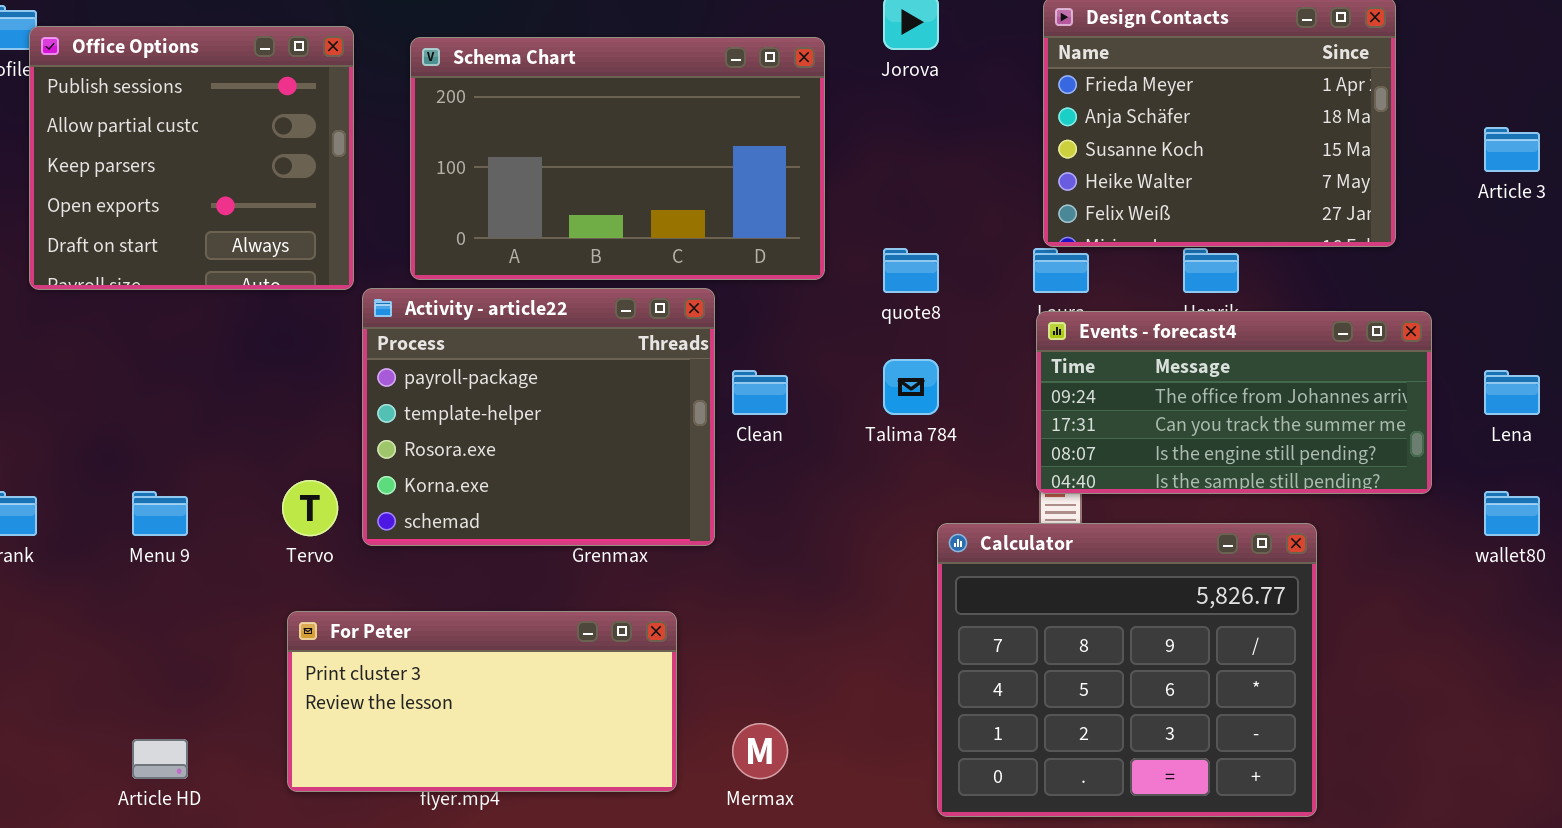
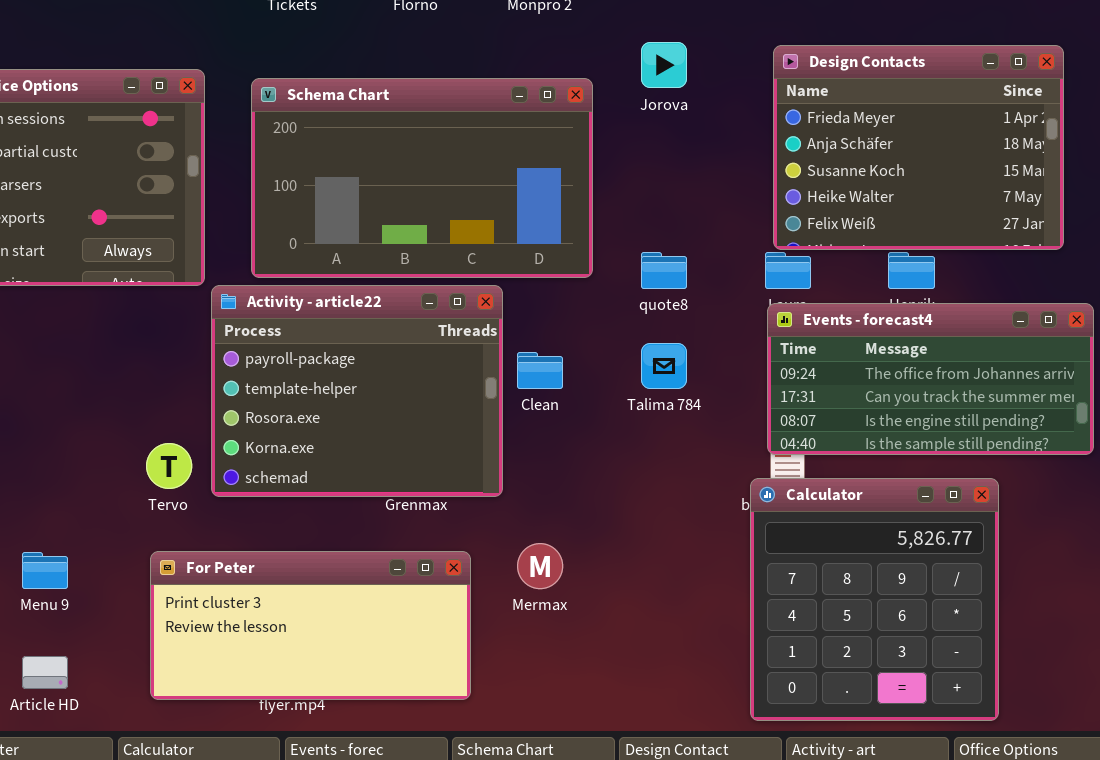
Menu 9: [132,491,188,536] -> [22,552,68,589], moved
Calculator: [937,523,1317,817] -> [750,478,999,721], resized
Mermax: [732,723,788,779] -> [517,543,563,589], moved

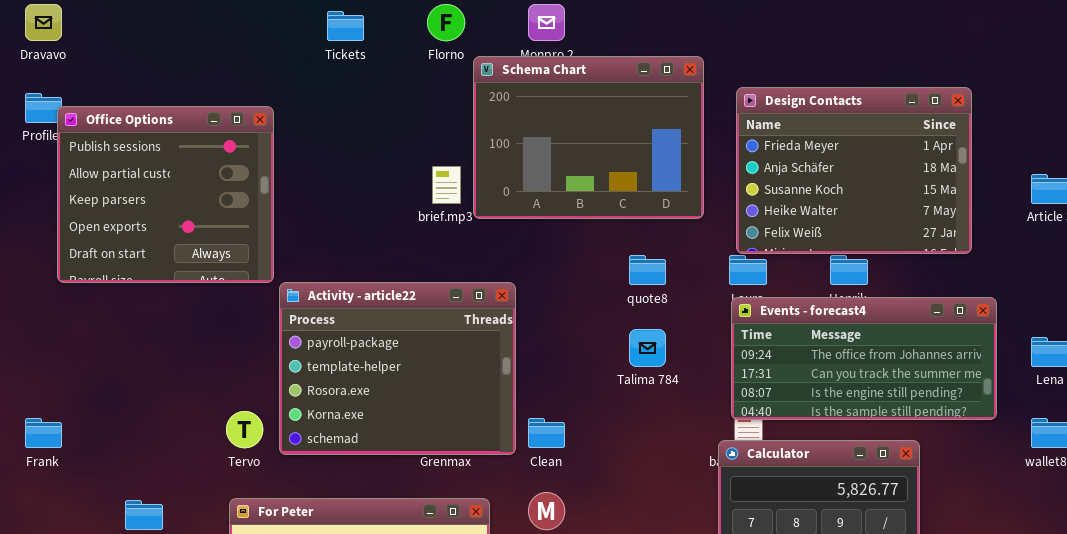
Schema Chart: [251,78,593,278] -> [473,56,704,219], moved, resized
Clean: [517,352,563,389] -> [528,418,565,448], moved

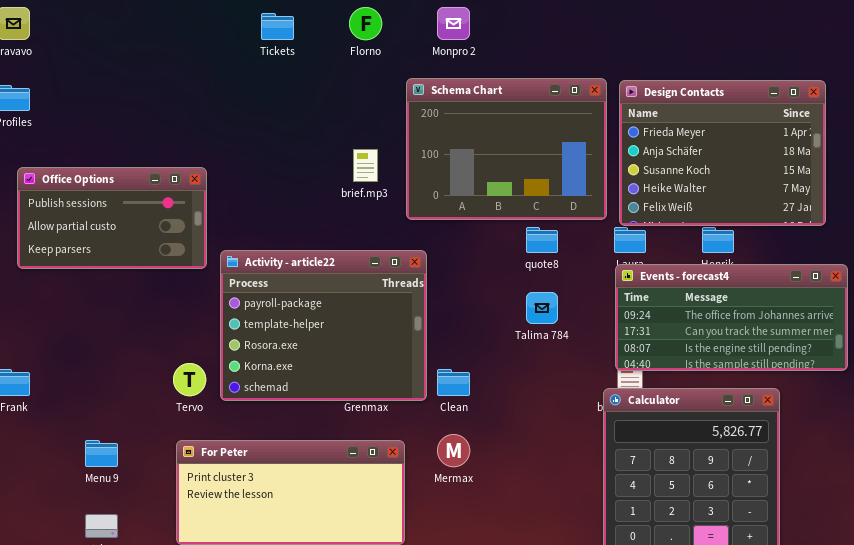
Schema Chart: [473,56,704,219] -> [406,78,607,220], moved
Office Options: [57,106,274,283] -> [17,167,207,269], moved, resized

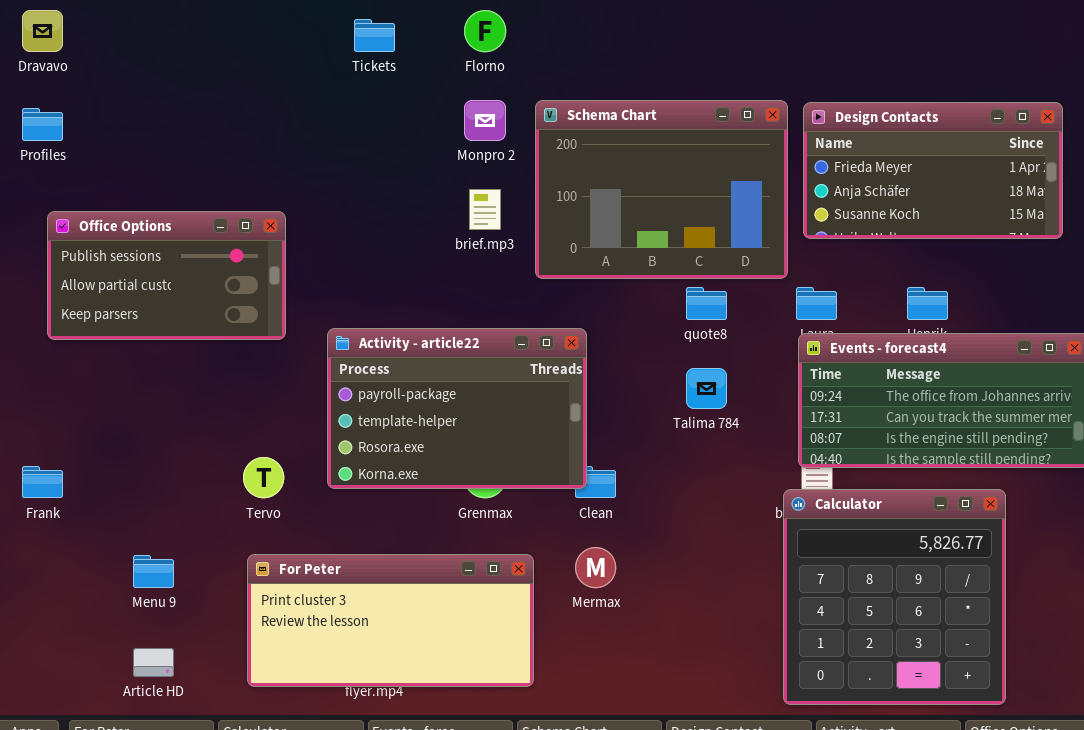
Monpro 2: [437,7,470,40] -> [464,100,506,141], moved
Design Contacts: [619,80,826,226] -> [803,102,1063,239], resized
Activity - article22: [220,250,427,401] -> [327,328,587,489], moved, resized

